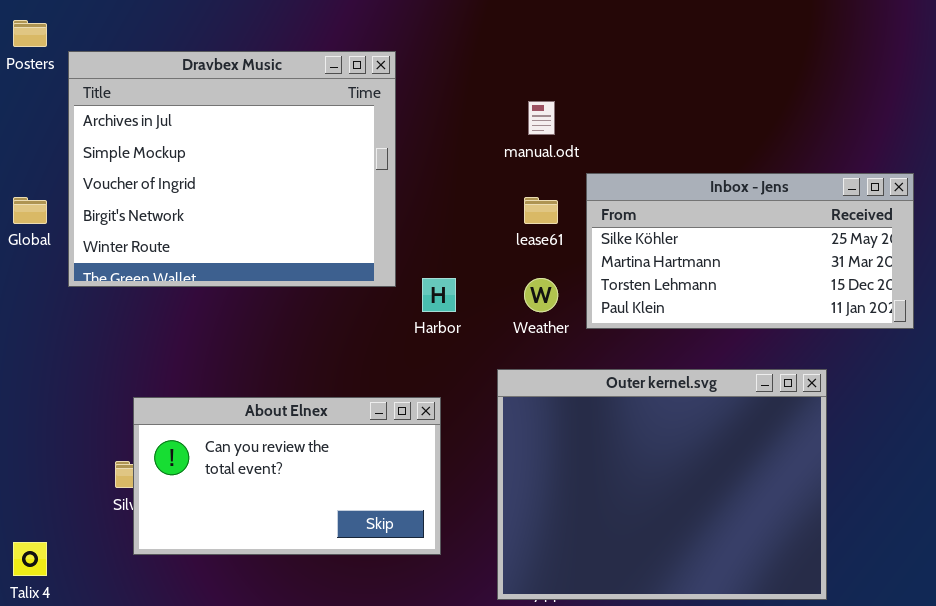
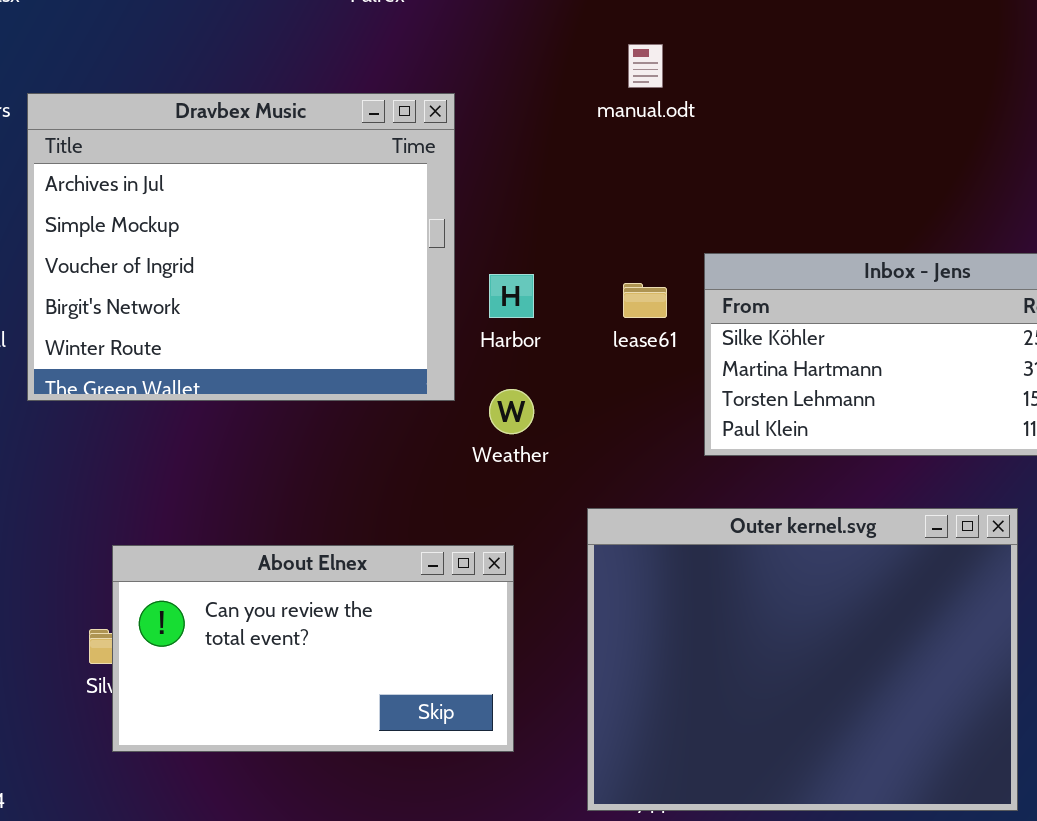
manual.odt: [528,101,555,135] -> [628,44,663,88], moved
Harbor: [422,278,456,312] -> [489,274,534,318], moved
Weather: [524,278,558,312] -> [489,389,534,434], moved

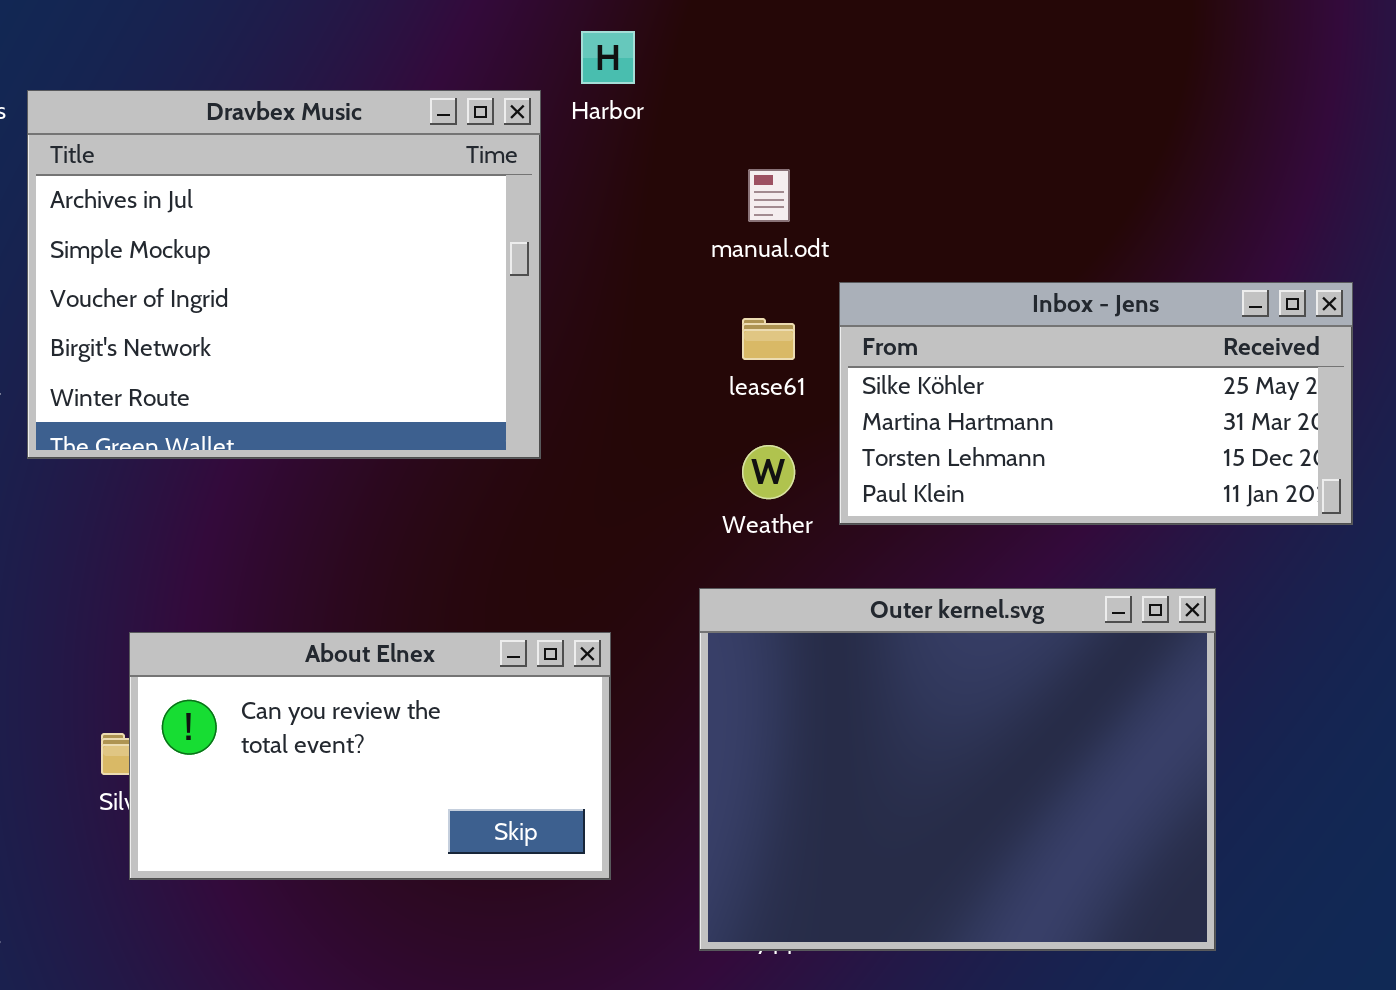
manual.odt: [628,44,663,88] -> [748,169,790,222], moved
Harbor: [489,274,534,318] -> [581,31,635,84], moved
Weather: [489,389,534,434] -> [742,445,795,499], moved

